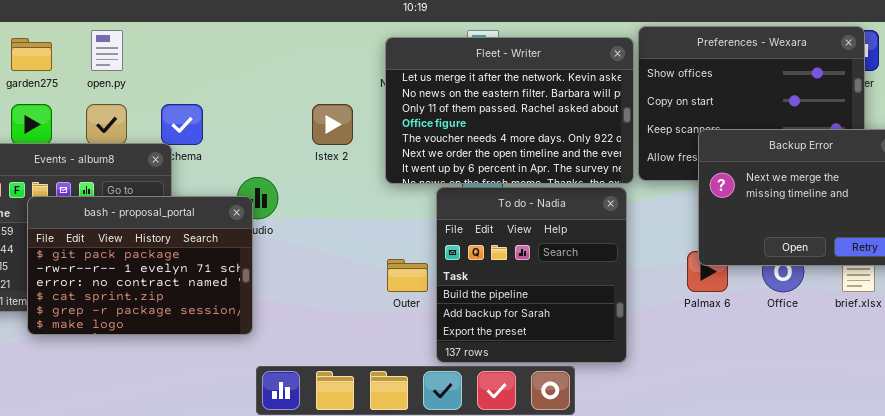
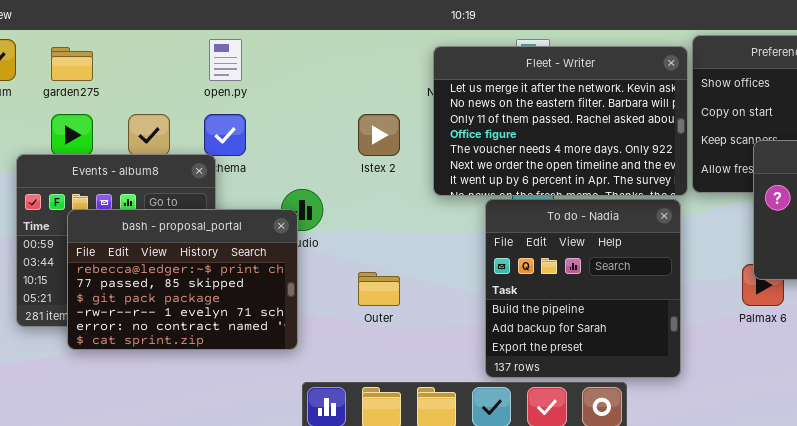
open.py: [91,30,123,71] -> [209,39,242,81], moved
bash - proposal_portal: [27,196,253,335] -> [67,209,298,350], scrolled up 2 rows
Outer: [387,259,428,292] -> [358,272,400,306], moved

